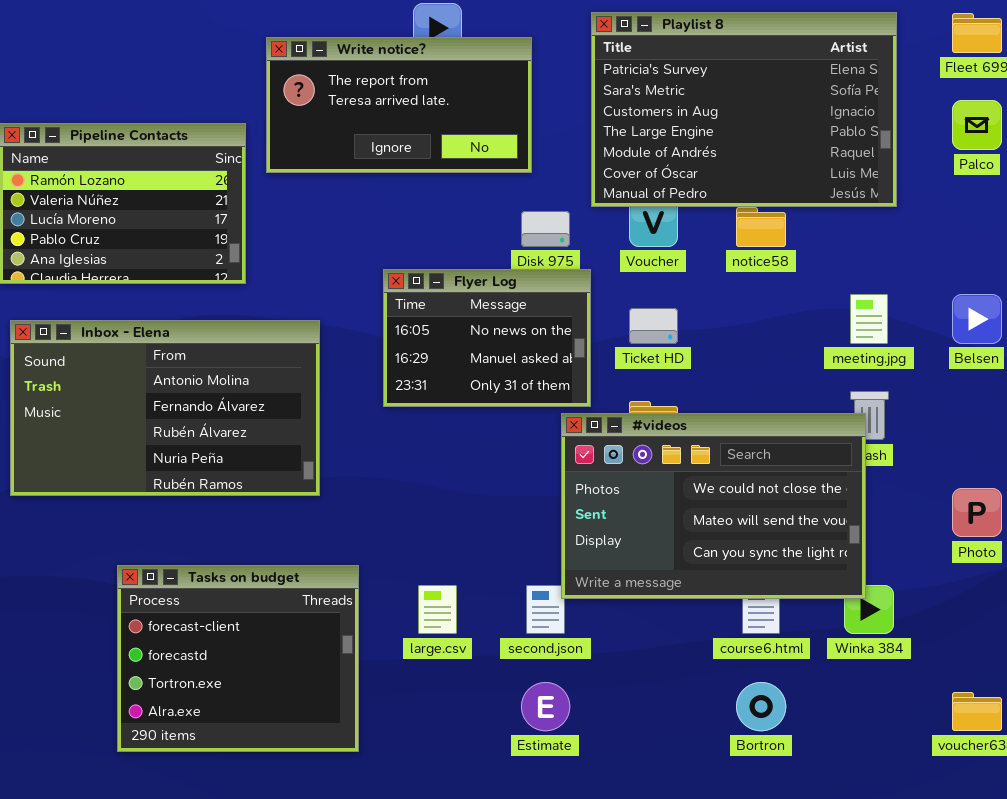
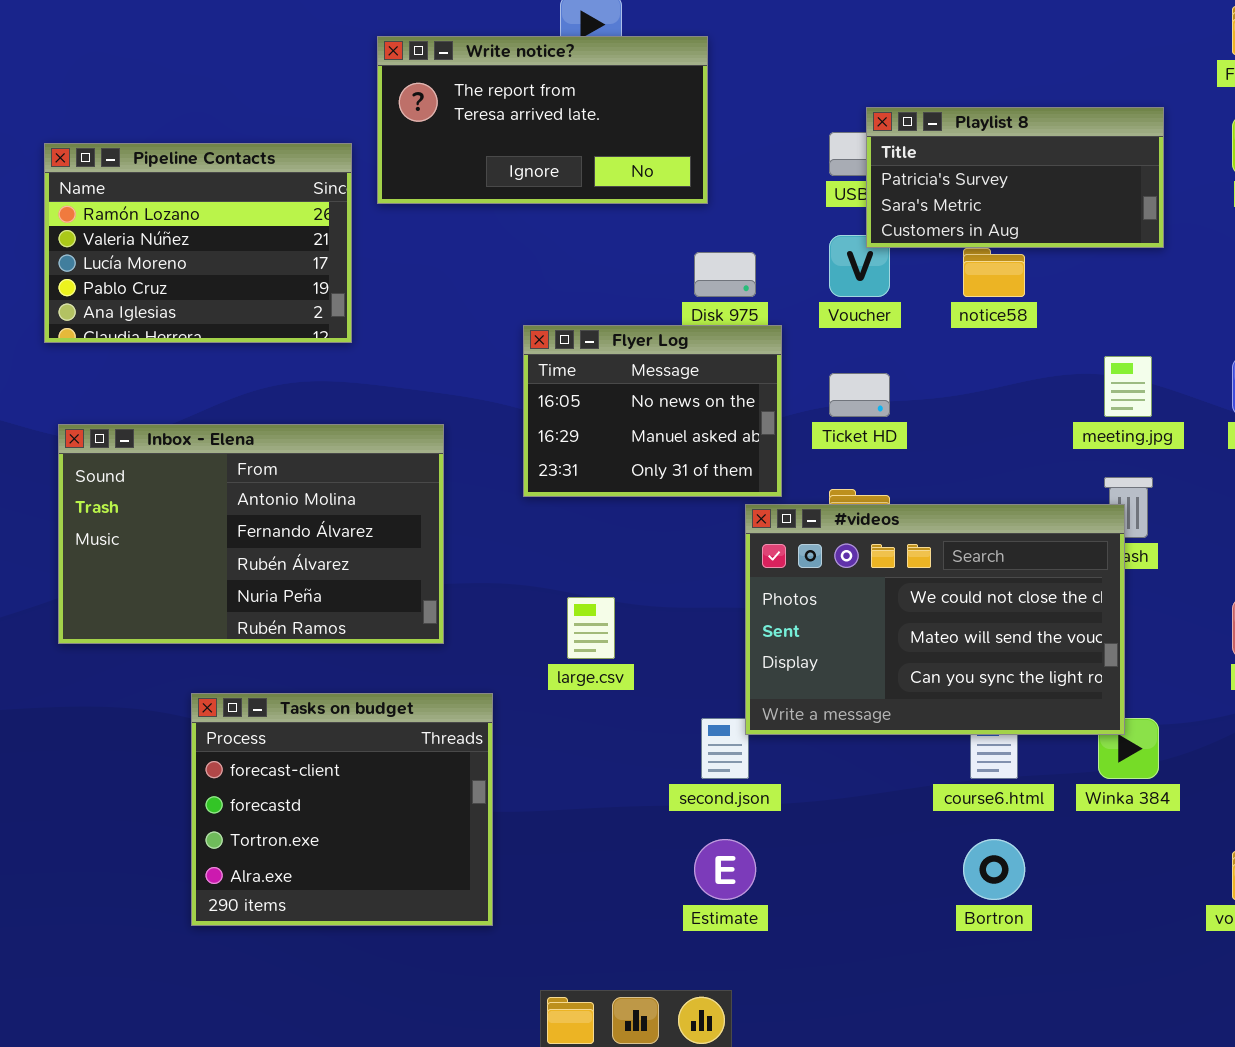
Playlist 8: [591,12,897,207] -> [866,107,1164,248], resized
Inbox - Elena: [10,320,320,496] -> [58,424,444,644], moved
large.csv: [418,585,457,634] -> [567,597,615,659], moved

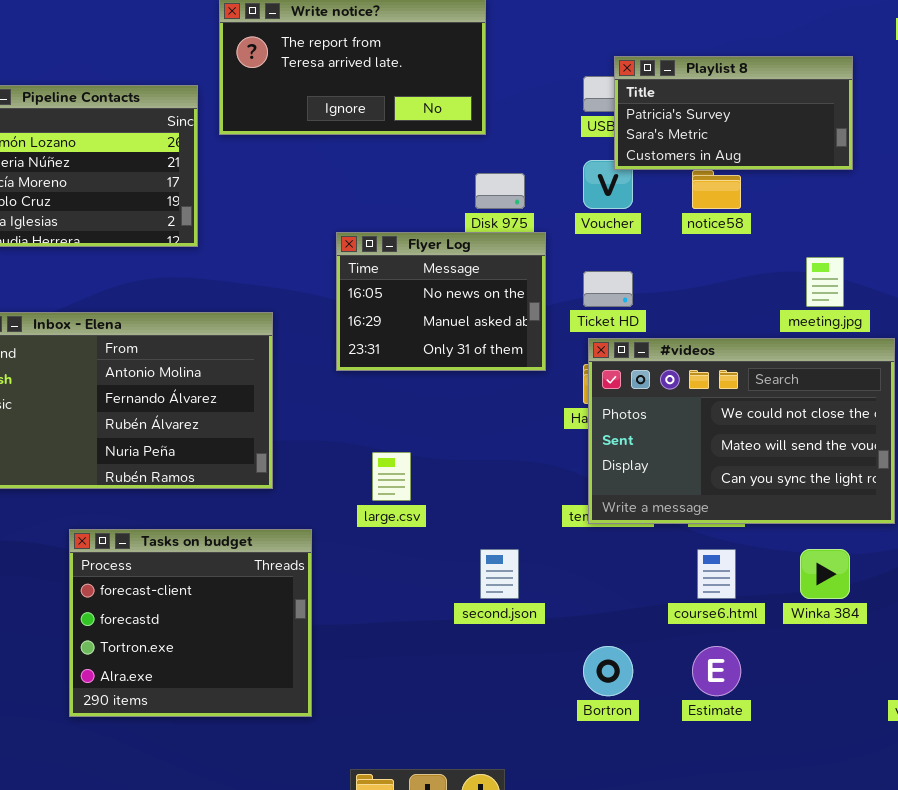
#videos: [745,504,1125,735] -> [588,338,895,524], moved
Estimate: [694,839,756,900] -> [692,646,741,696], moved
Bortron: [963,839,1025,900] -> [583,646,633,696], moved

